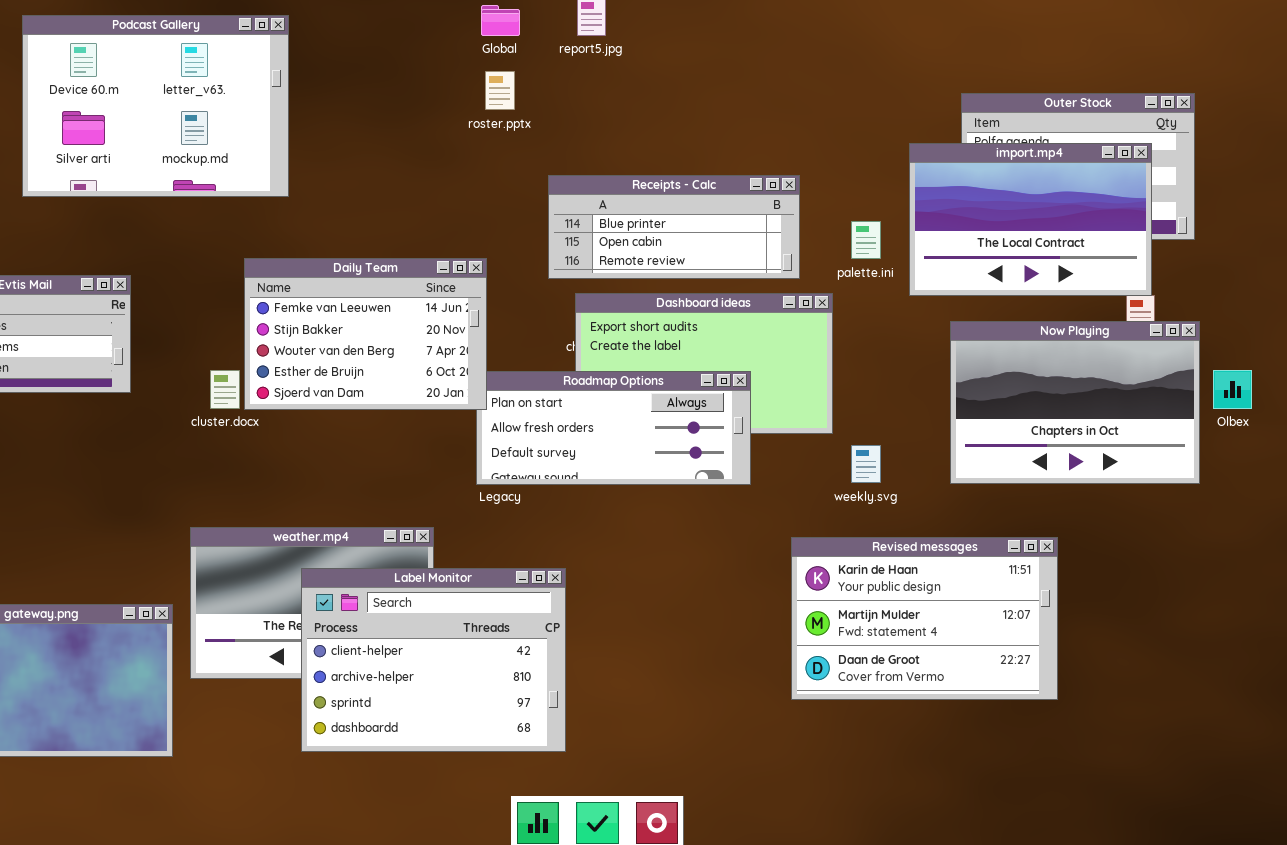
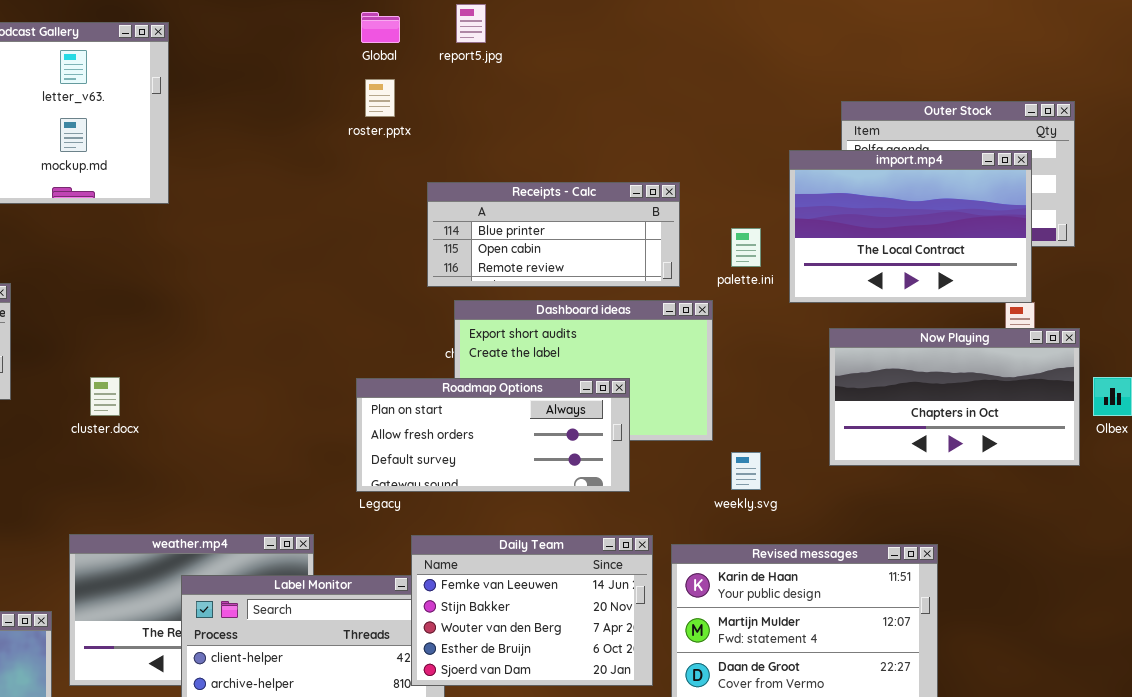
Daily Team: [244,258,487,410] -> [411,535,653,686], moved
Now Playing: [950,321,1200,484] -> [829,328,1080,466], resized

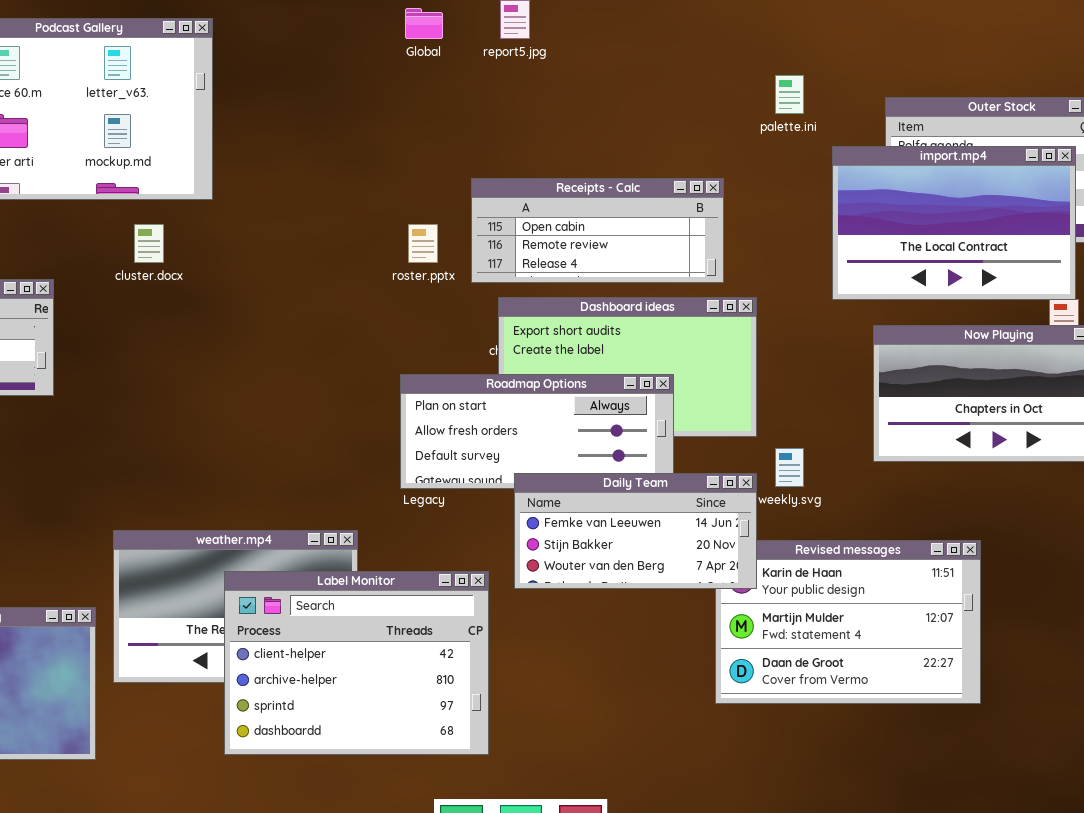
roster.pptx: [365,79,395,117] -> [408,224,438,263], moved
Receipts - Calc: [427,182,680,287] -> [471,178,724,283], scrolled down 1 row
palette.ini: [731,228,761,267] -> [775,75,804,114], moved
cluster.docx: [90,377,120,416] -> [134,224,164,263], moved
Daily Team: [411,535,653,686] -> [514,473,757,589], moved, resized

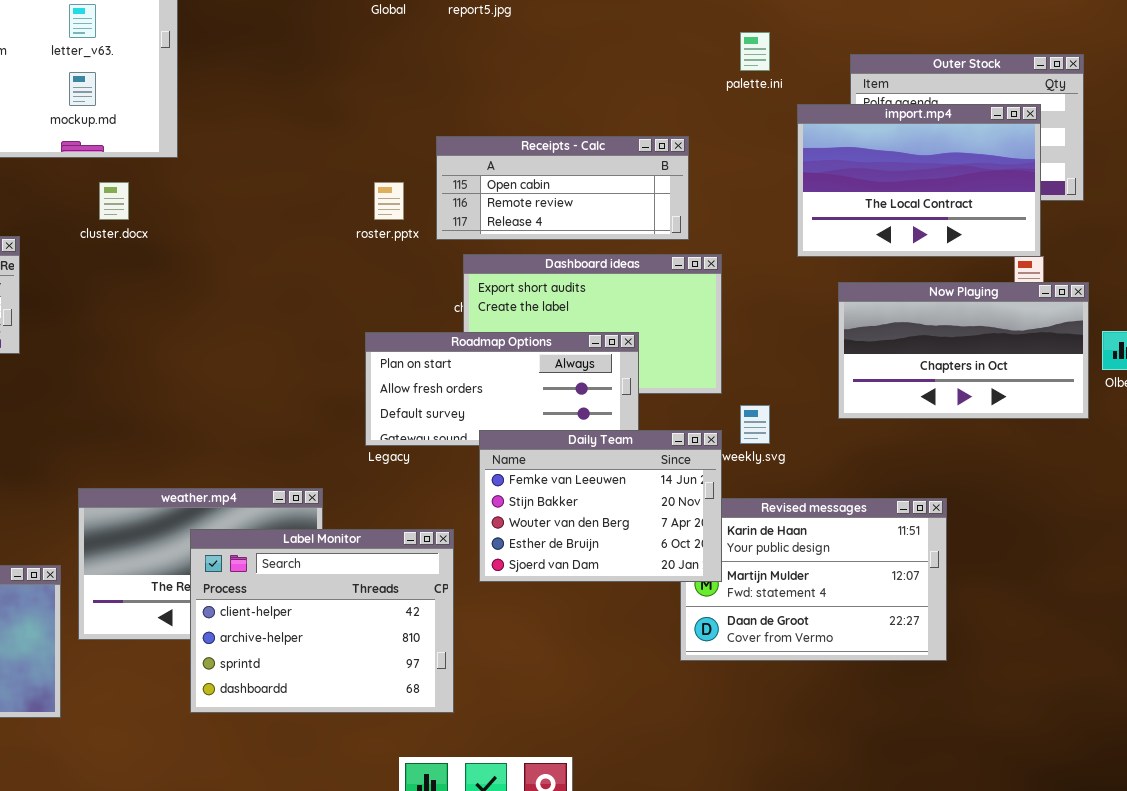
Daily Team: [514,473,757,589] -> [479,430,722,582], resized

